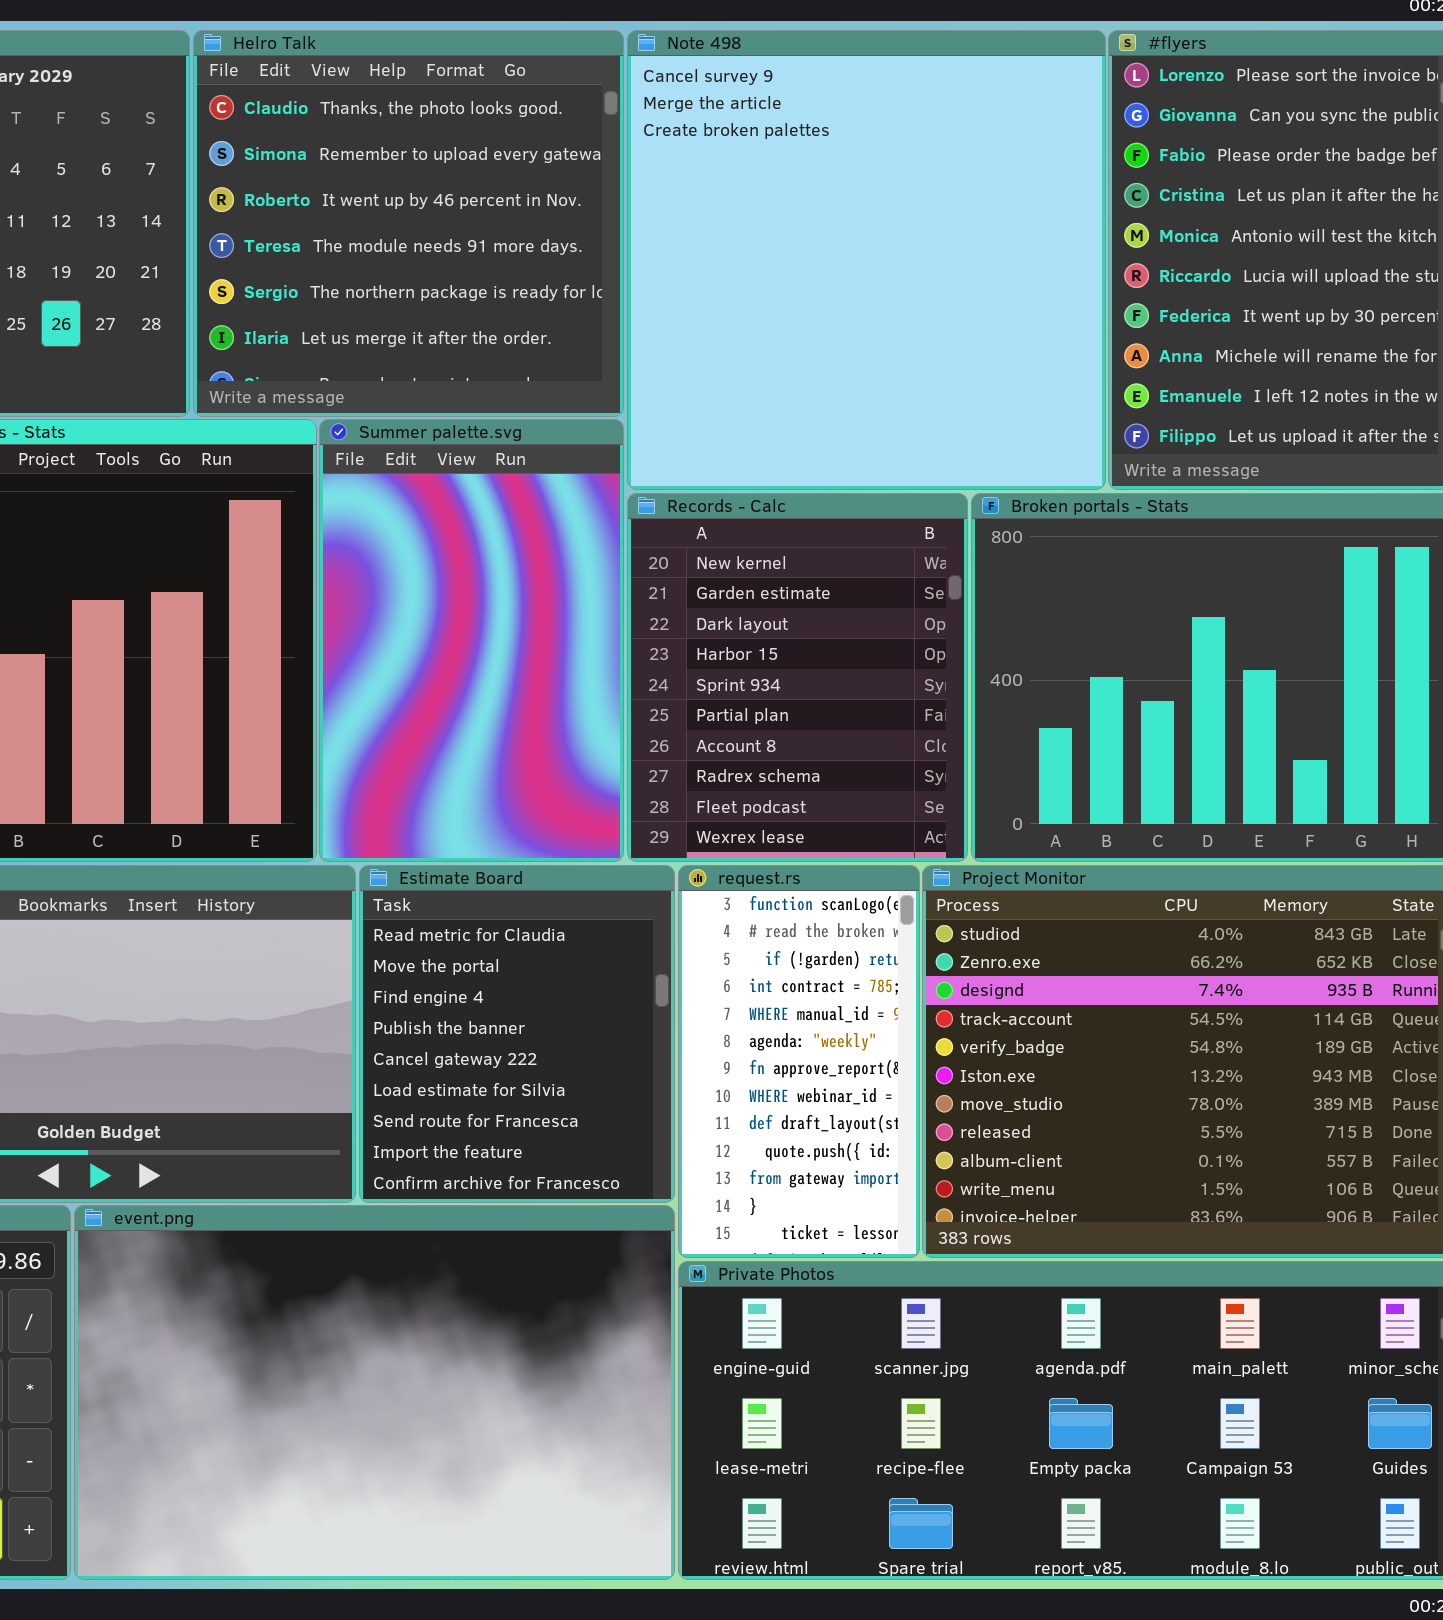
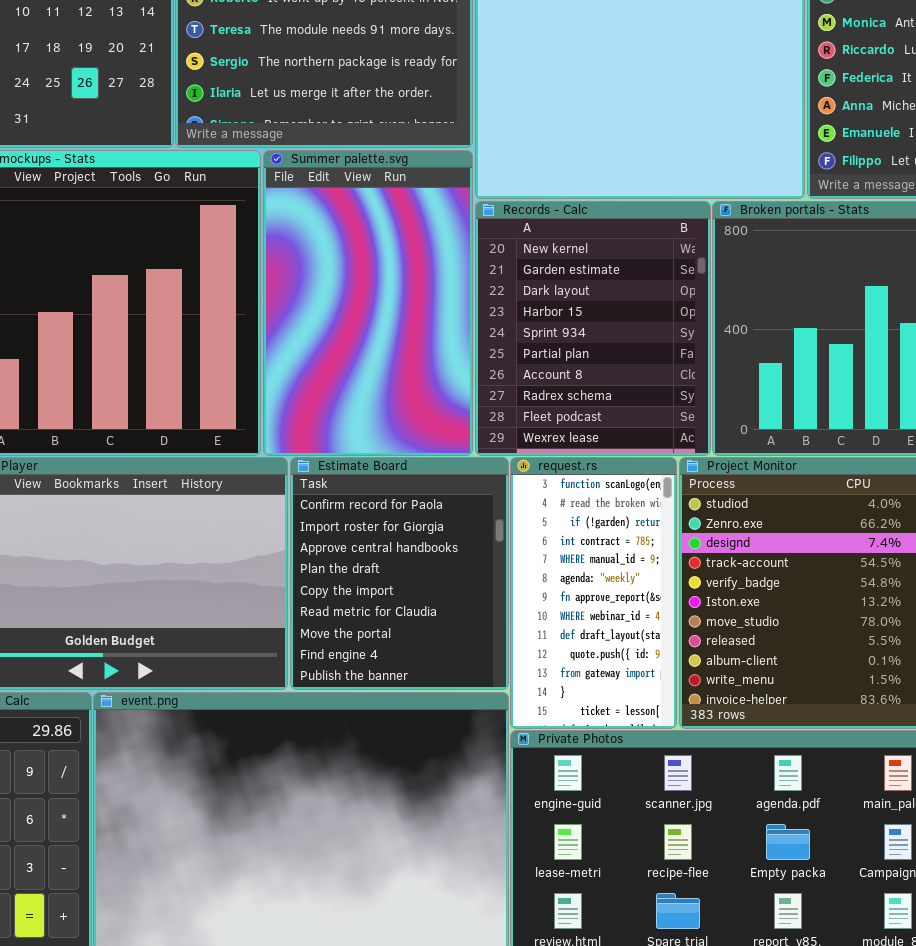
Estimate Board: [359,865,675,1203] -> [290,457,509,690], scrolled up 5 rows

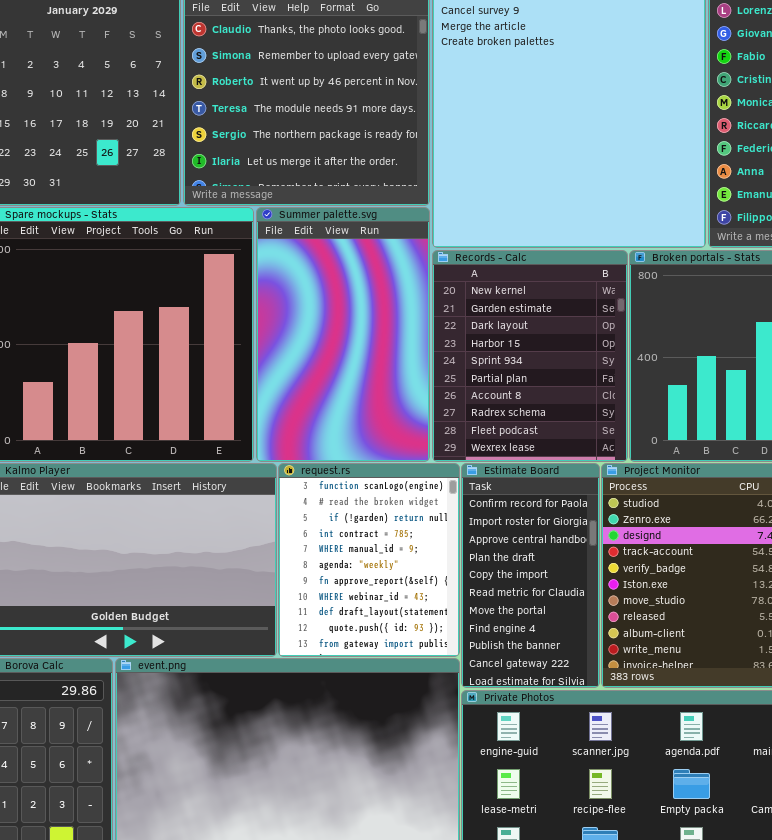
Estimate Board: [290,457,509,690] -> [461,463,600,688], moved, resized
request.rs: [510,457,677,729] -> [278,463,460,657], moved, resized

